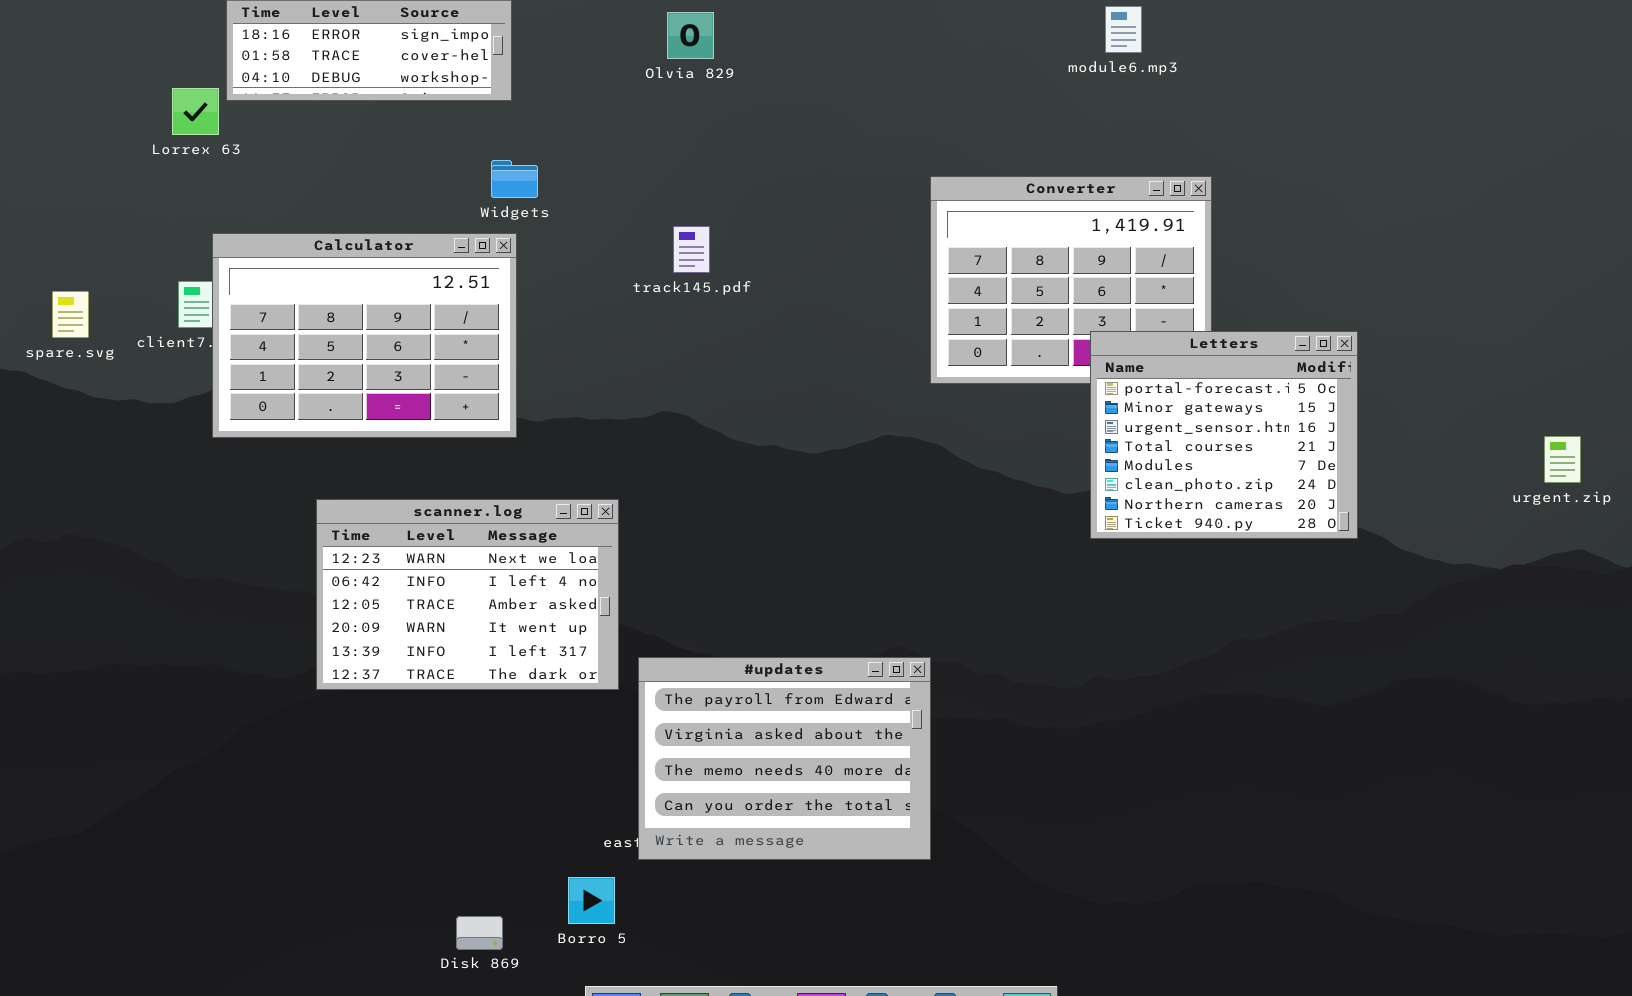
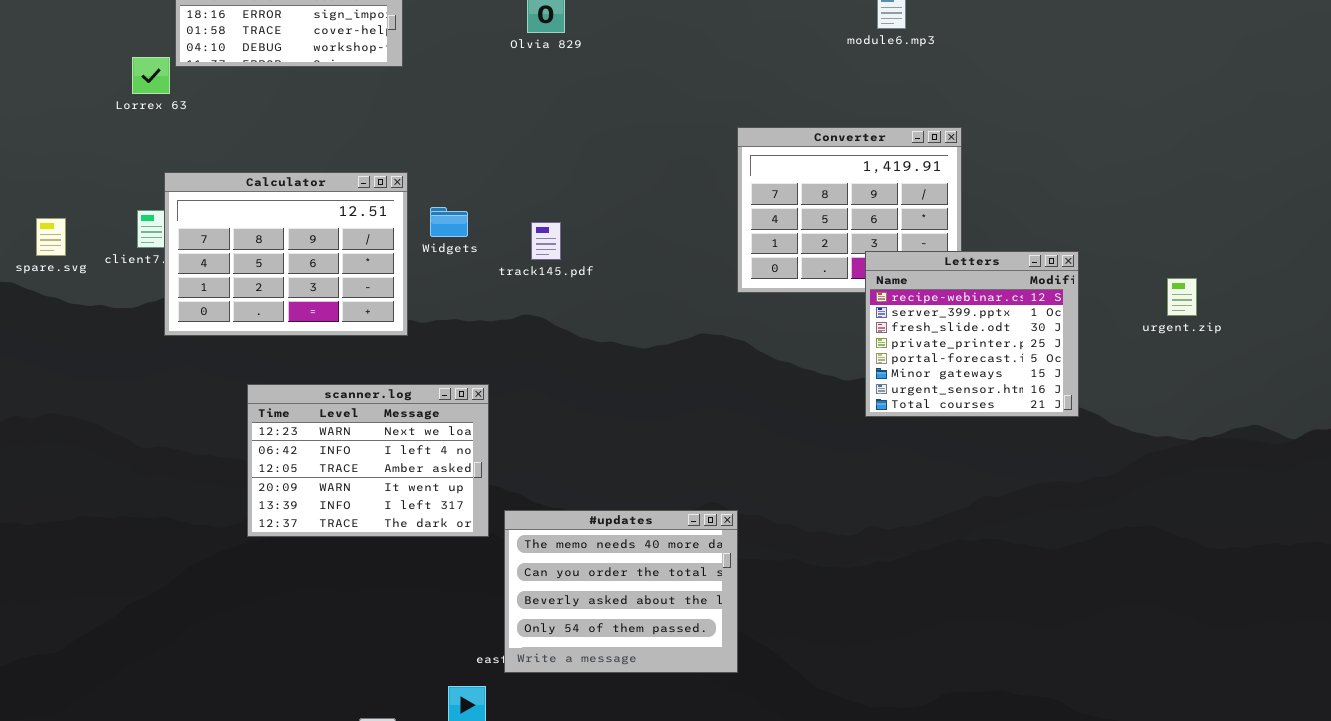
Widgets: [491,160,538,198] -> [430,207,468,237], moved
track145.pdf: [673,226,710,273] -> [531,222,561,260], moved
Letters: [1090,331,1358,539] -> [865,251,1079,417], scrolled up 4 rows
urgent.zip: [1544,436,1581,483] -> [1167,278,1197,316], moved
#updates: [638,657,931,860] -> [504,510,738,673], scrolled down 2 rows

